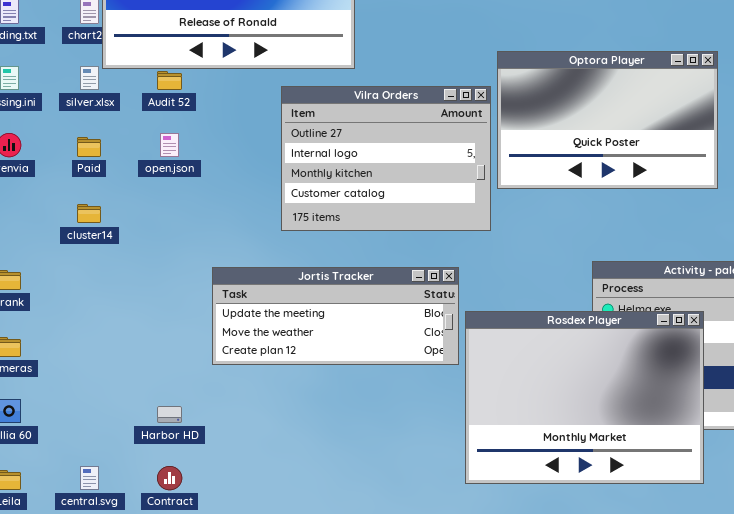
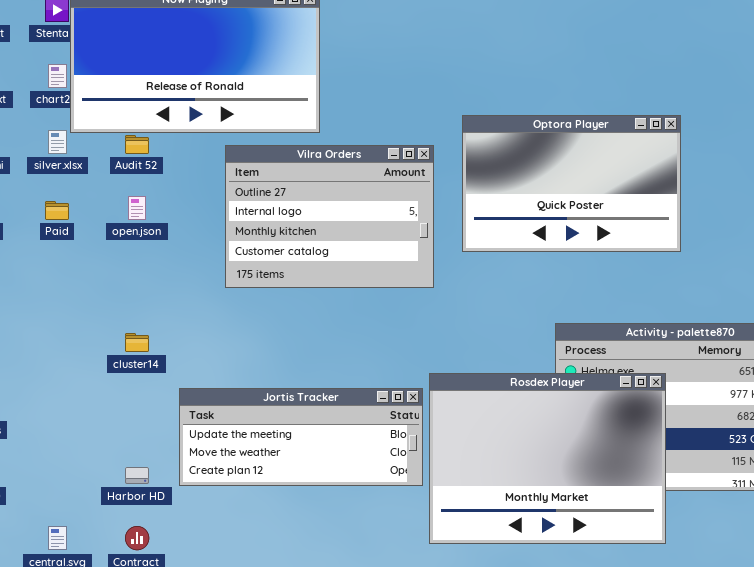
Vilra Orders: [281,86,491,231] -> [225,145,434,288], moved
cluster14: [77,204,101,223] -> [125,333,149,352], moved
Jortis Tracker: [212,267,459,365] -> [179,388,423,486], moved

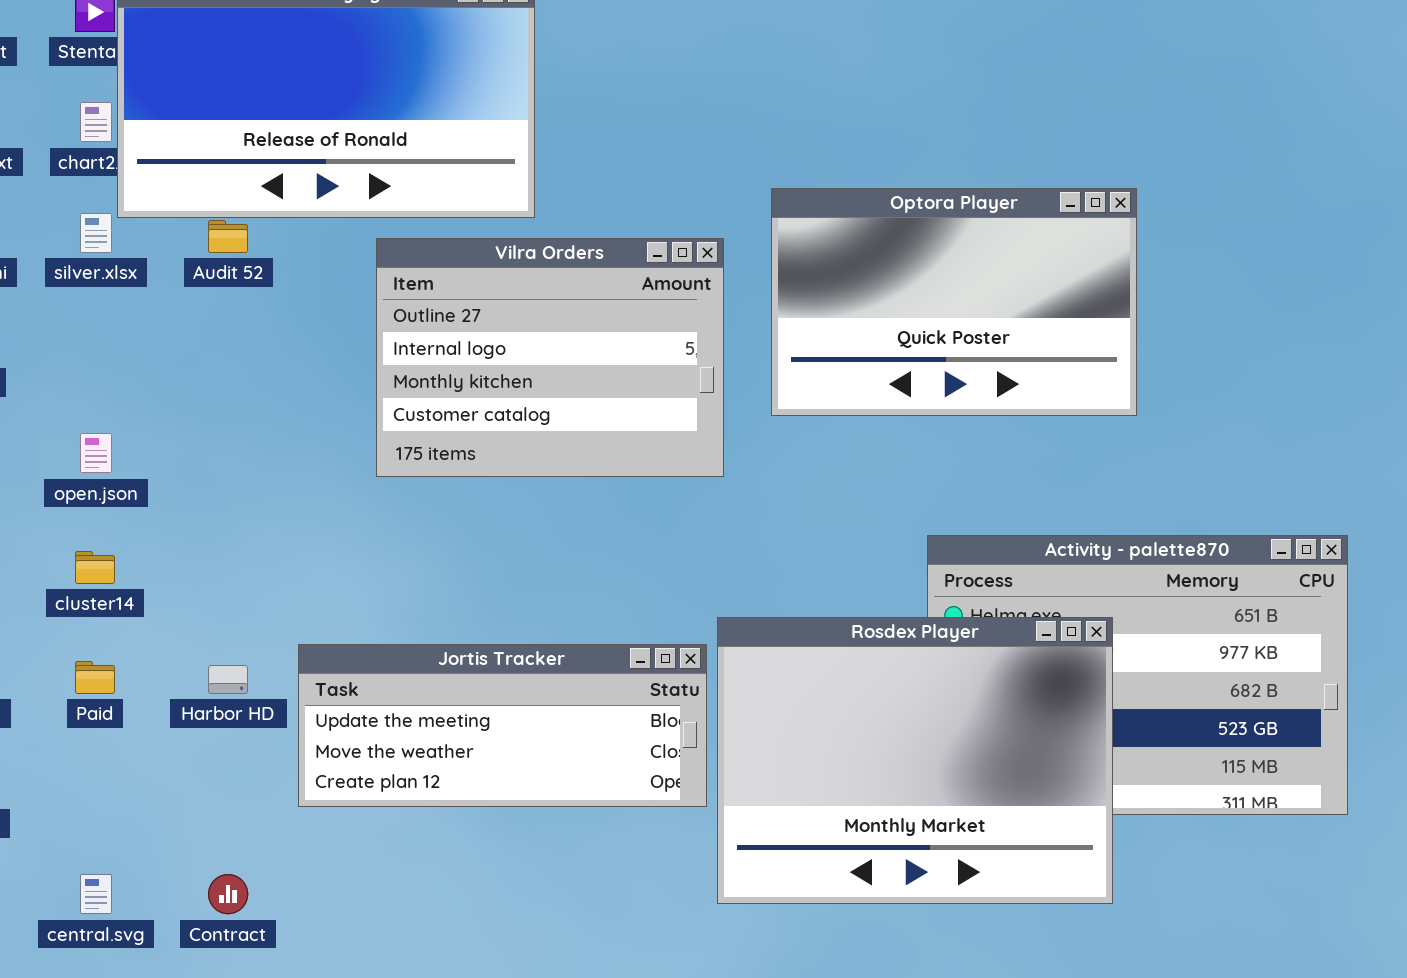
open.json: [128,196,146,220] -> [80,433,112,473], moved
Paid: [45,201,69,220] -> [75,661,115,694], moved
cluster14: [125,333,149,352] -> [75,551,115,584], moved
Harbor HD: [125,467,149,484] -> [208,665,248,694], moved

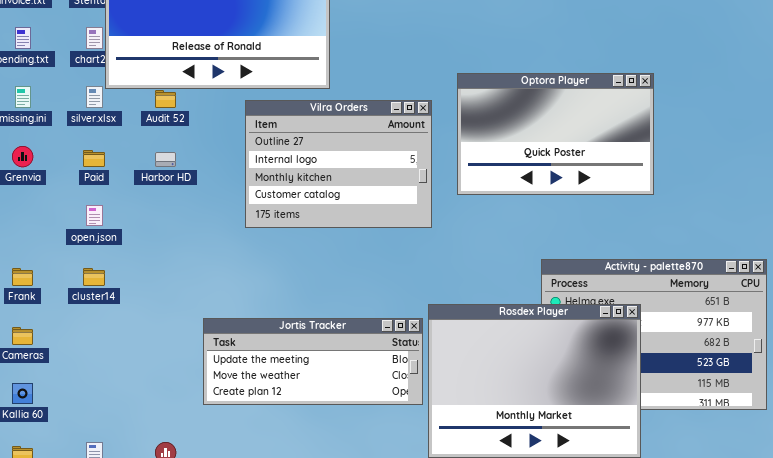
Paid: [75,661,115,694] -> [83,150,105,167], moved
Harbor HD: [208,665,248,694] -> [155,152,176,167], moved

